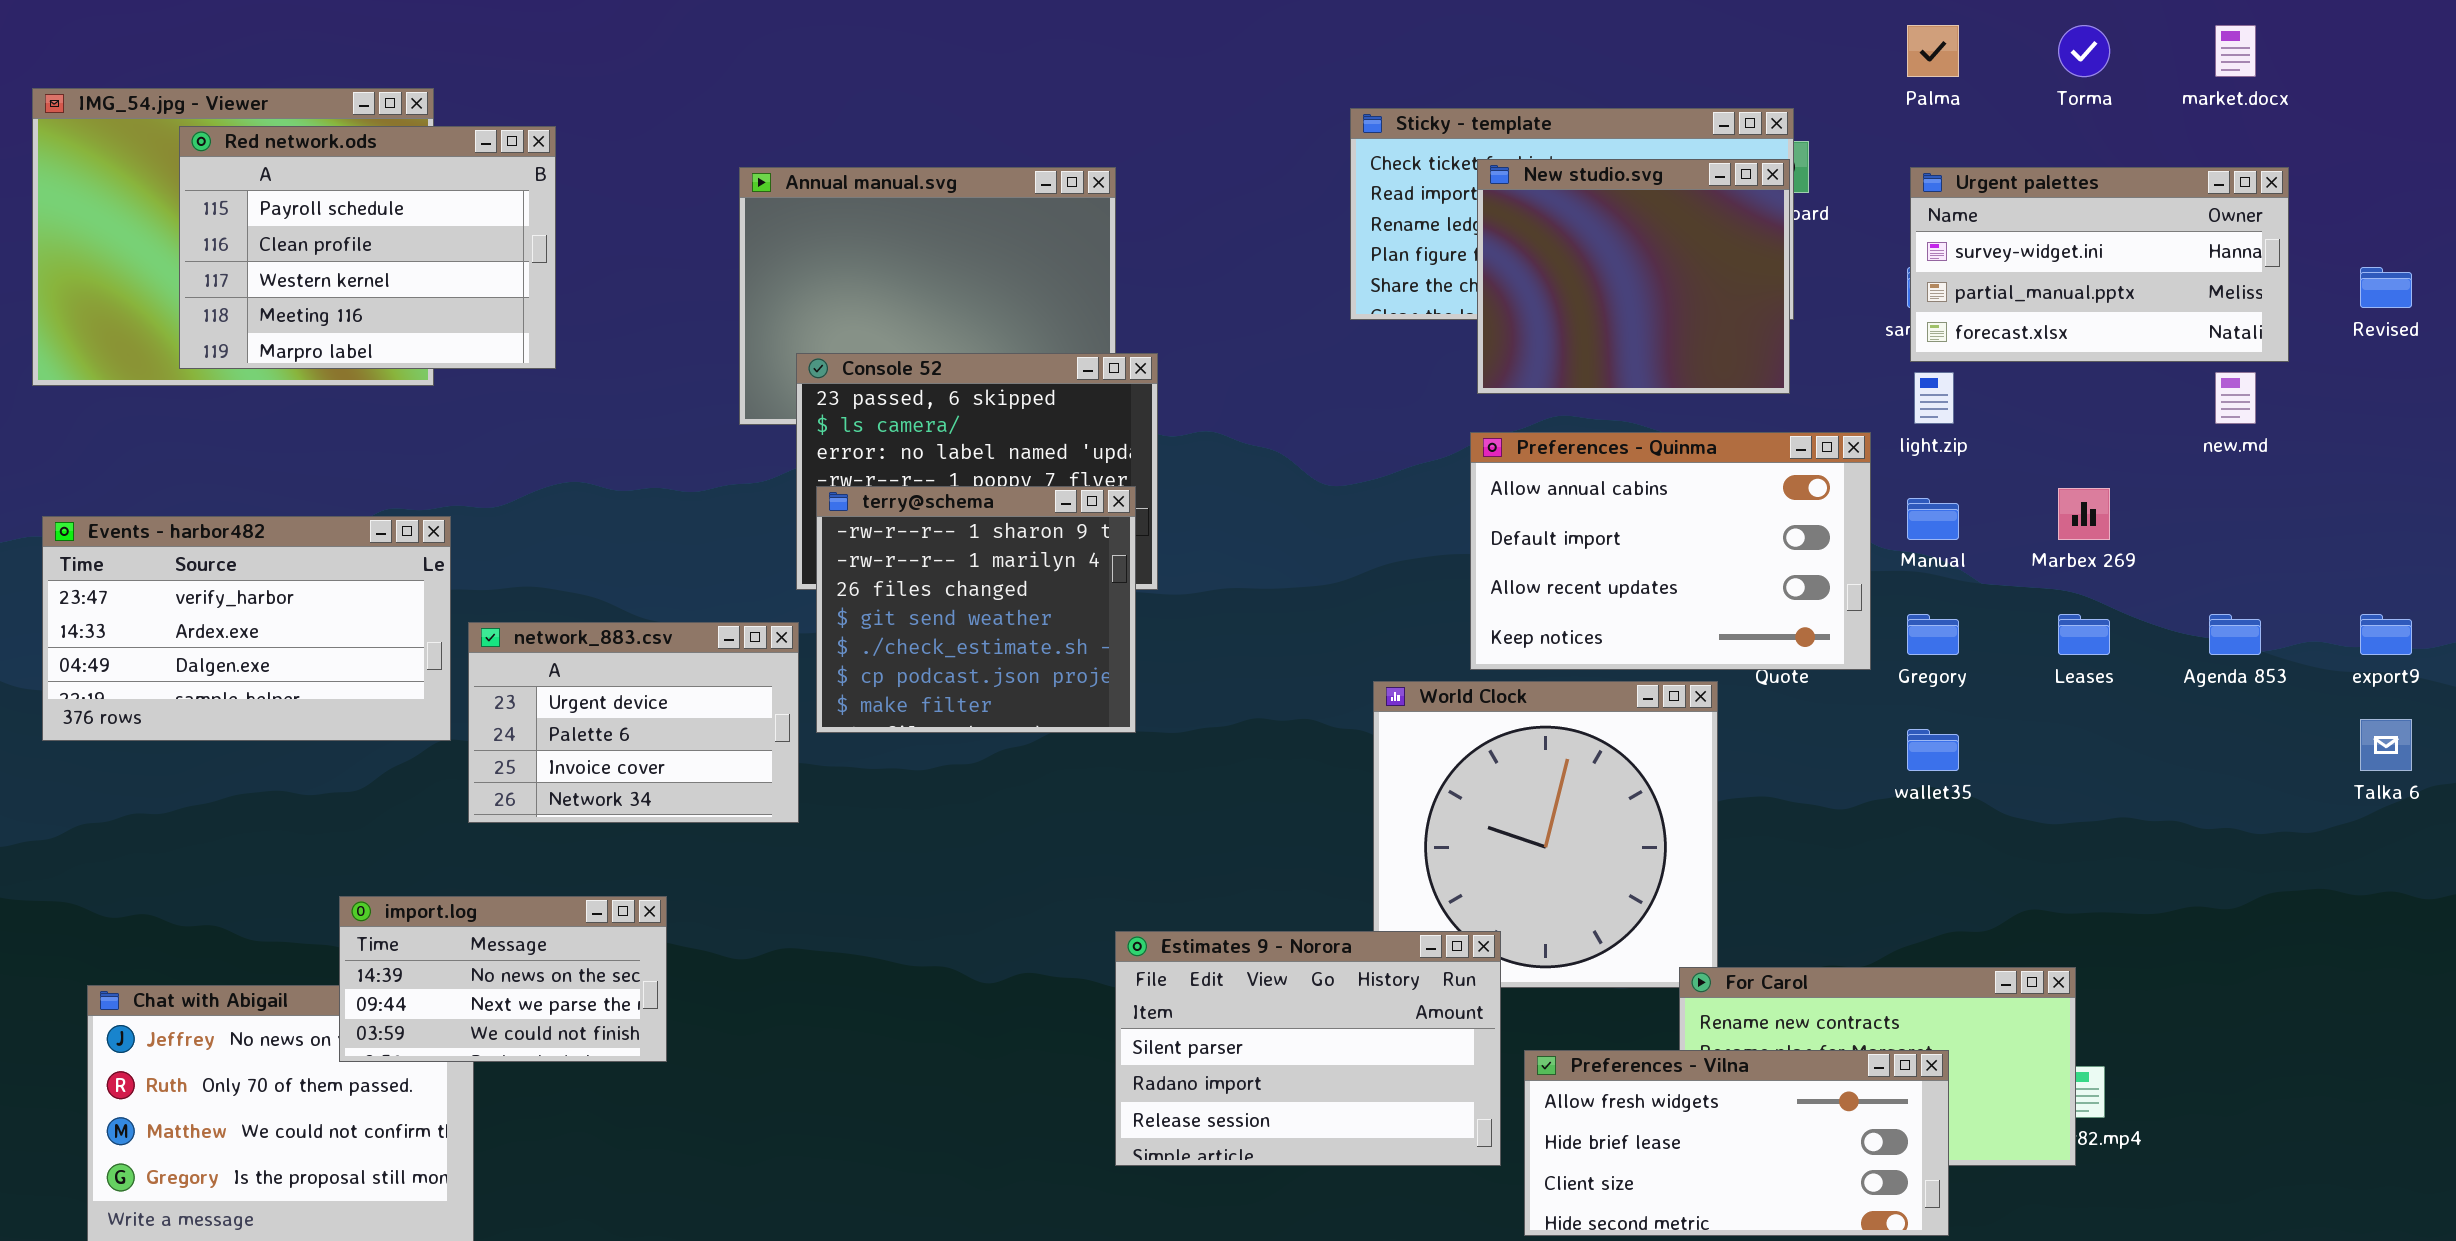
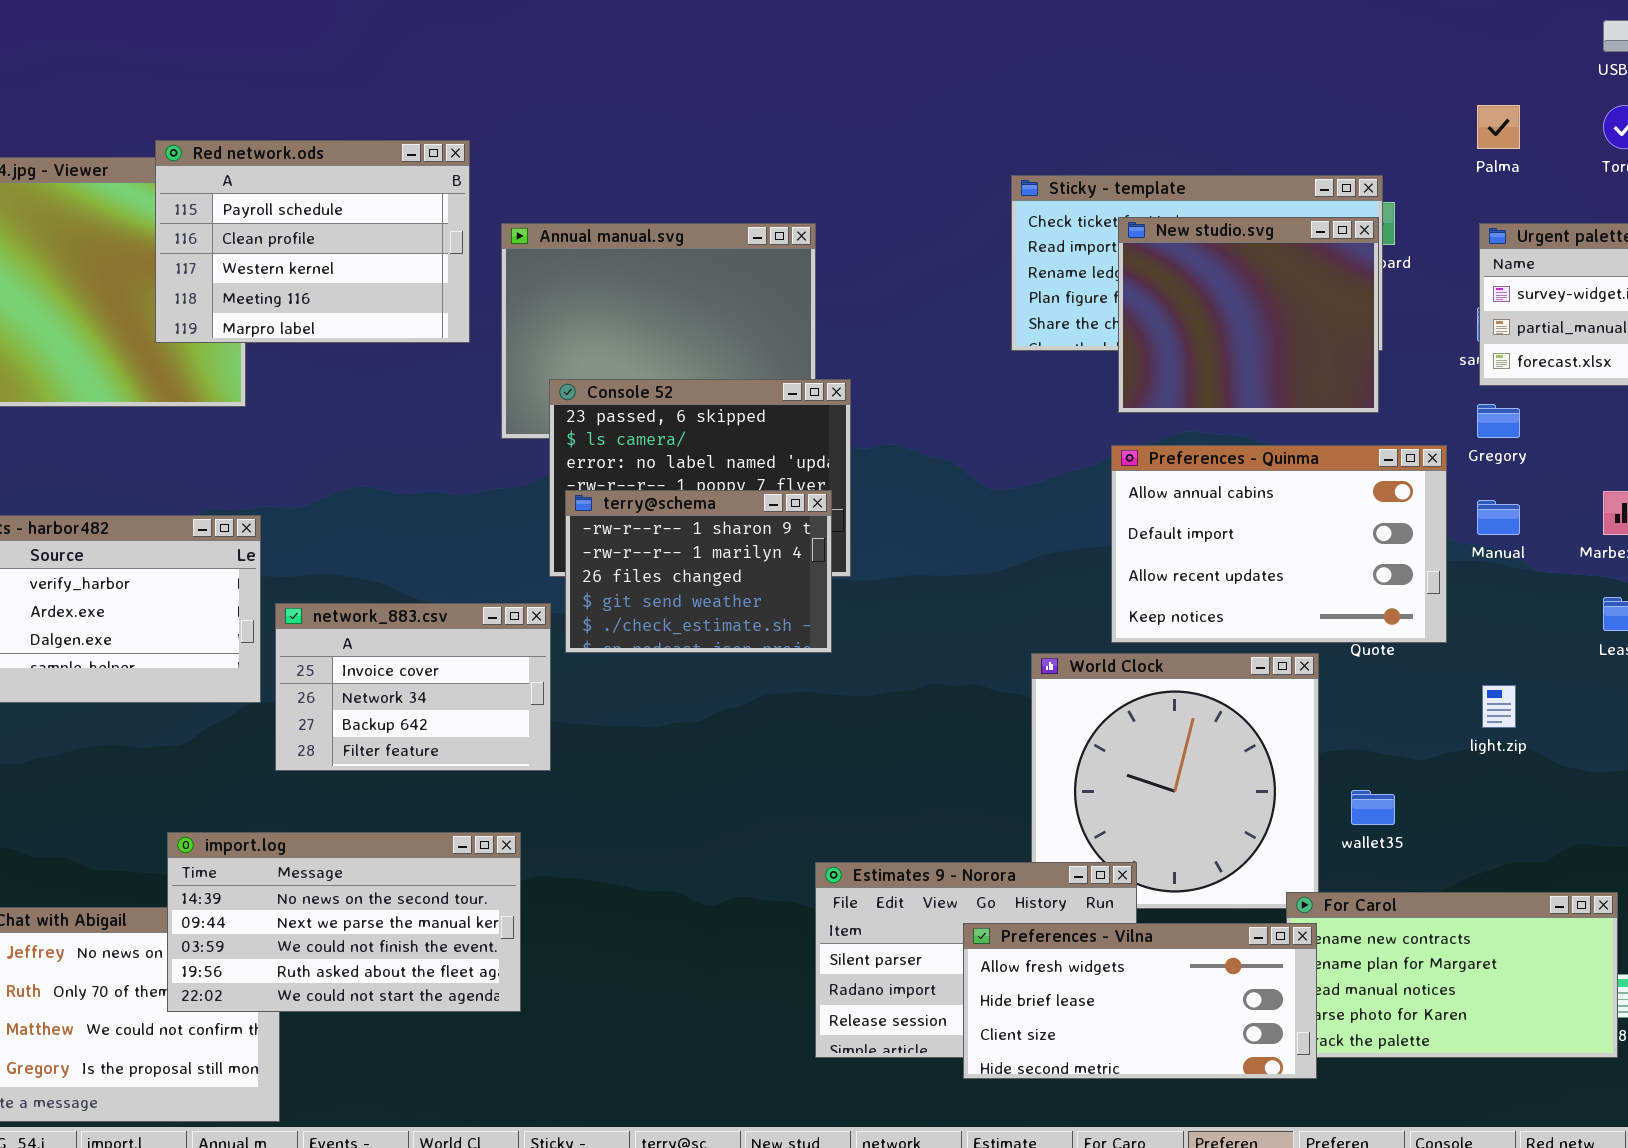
Red network.ods: [179,126,556,369] -> [155,140,470,343], moved
light.zip: [1914,372,1954,424] -> [1482,685,1516,728], moved
terry@schema: [816,486,1136,733] -> [565,490,832,653], resized
Gregory: [1907,614,1959,655] -> [1477,404,1520,438], moved
network_883.csv: [468,622,799,823] -> [275,603,551,771], scrolled down 2 rows
wallet35: [1907,729,1959,771] -> [1351,790,1395,825], moved
import.log: [339,896,667,1062] -> [167,832,521,1012], resized
Preferences - Vilna: [1524,1050,1949,1236] -> [963,923,1317,1079], moved

